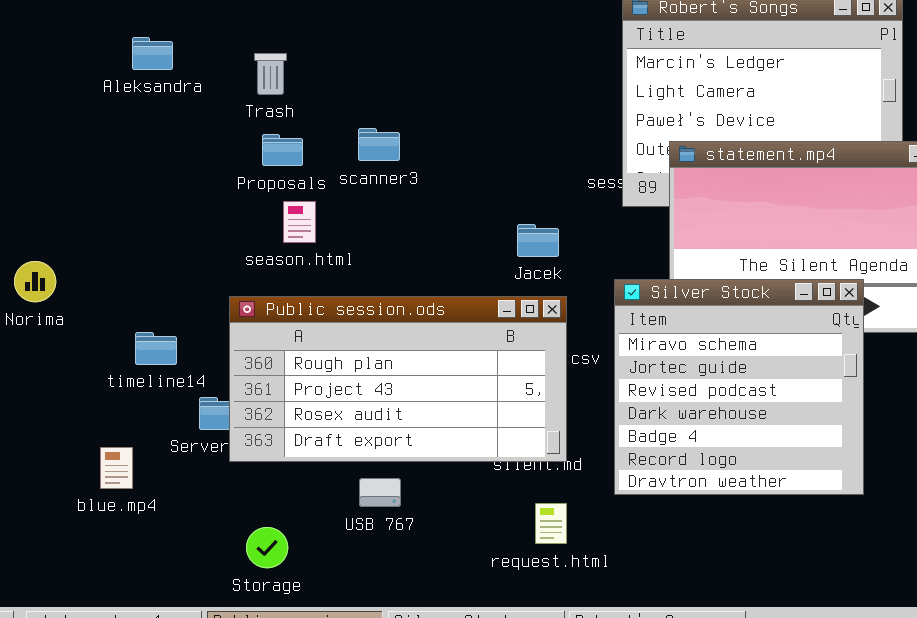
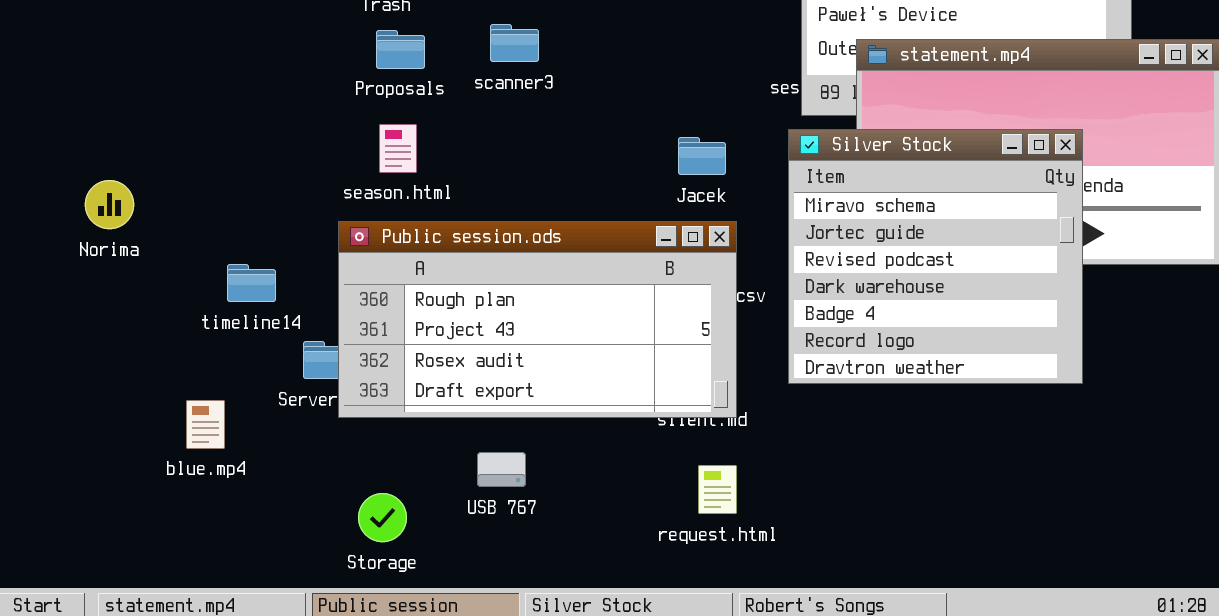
season.html: [283,201,316,243] -> [379,124,417,173], moved
Silver Stock: [614,279,864,495] -> [788,129,1083,384], moved
USB 767: [359,478,401,507] -> [477,452,526,487], moved

